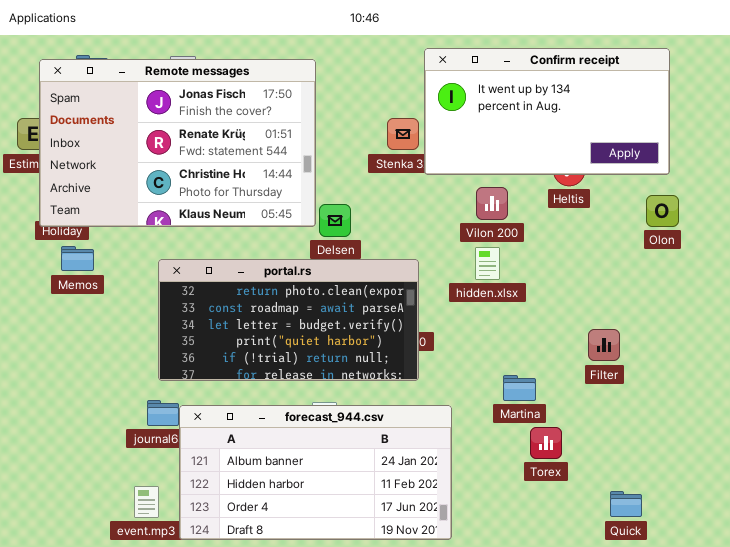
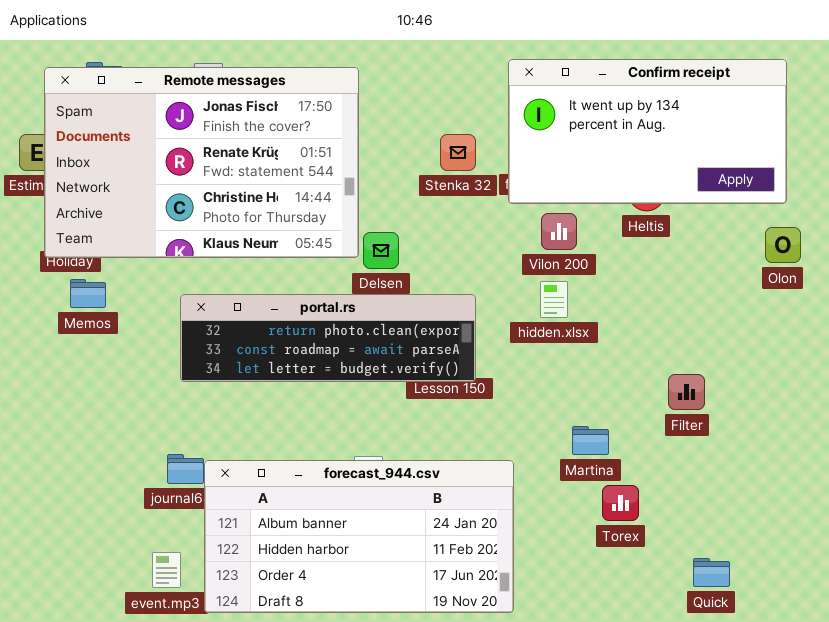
Confirm receipt: [424,48,670,175] -> [508,59,787,204], moved
Olon: [646,195,679,227] -> [765,227,801,263], moved
portal.rs: [158,259,419,381] -> [180,294,476,382], resized

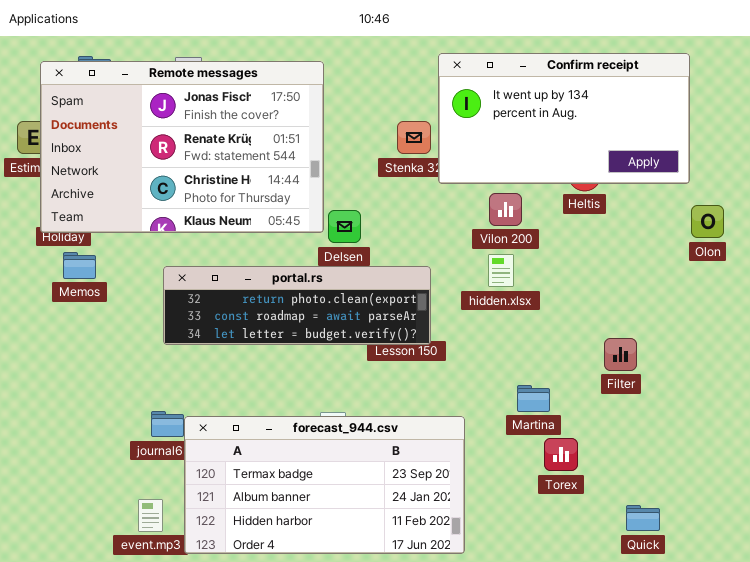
Confirm receipt: [508,59,787,204] -> [438,53,690,184], moved
forecast_944.csv: [204,460,514,613] -> [184,416,465,554], scrolled up 1 row

